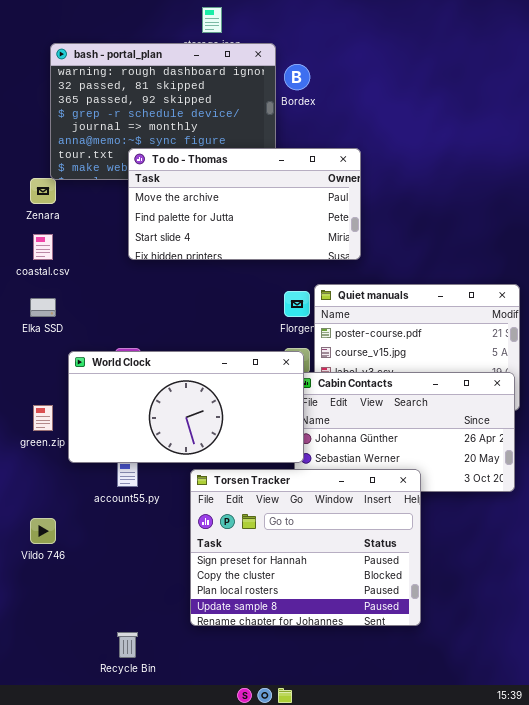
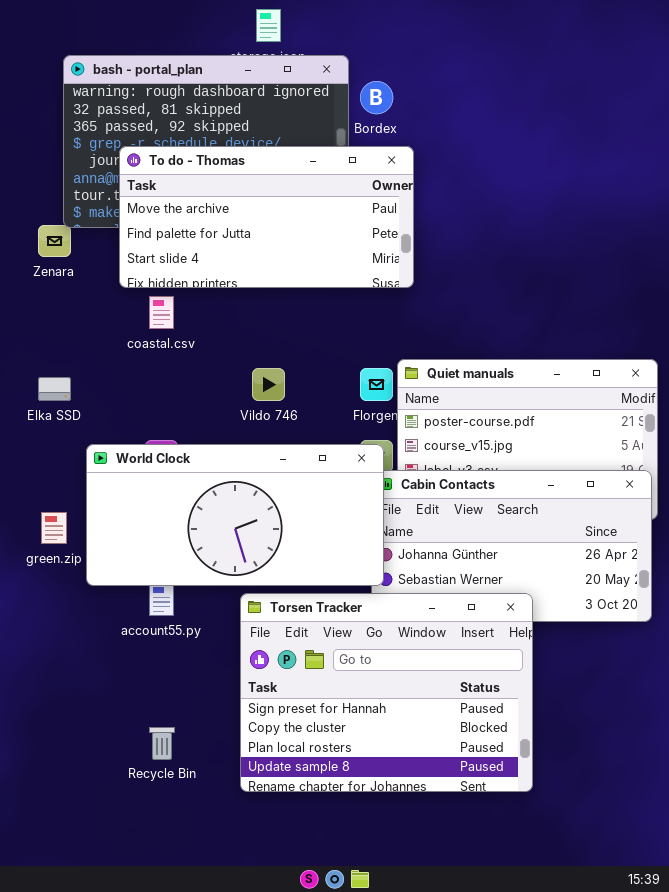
To do - Thomas: [128,148,361,260] -> [119,146,414,288], moved
coastal.csv: [33,234,53,260] -> [149,296,174,329], moved
Vildo 746: [30,518,56,544] -> [252,368,285,401], moved
Recycle Bin: [117,632,138,658] -> [149,727,175,760], moved

